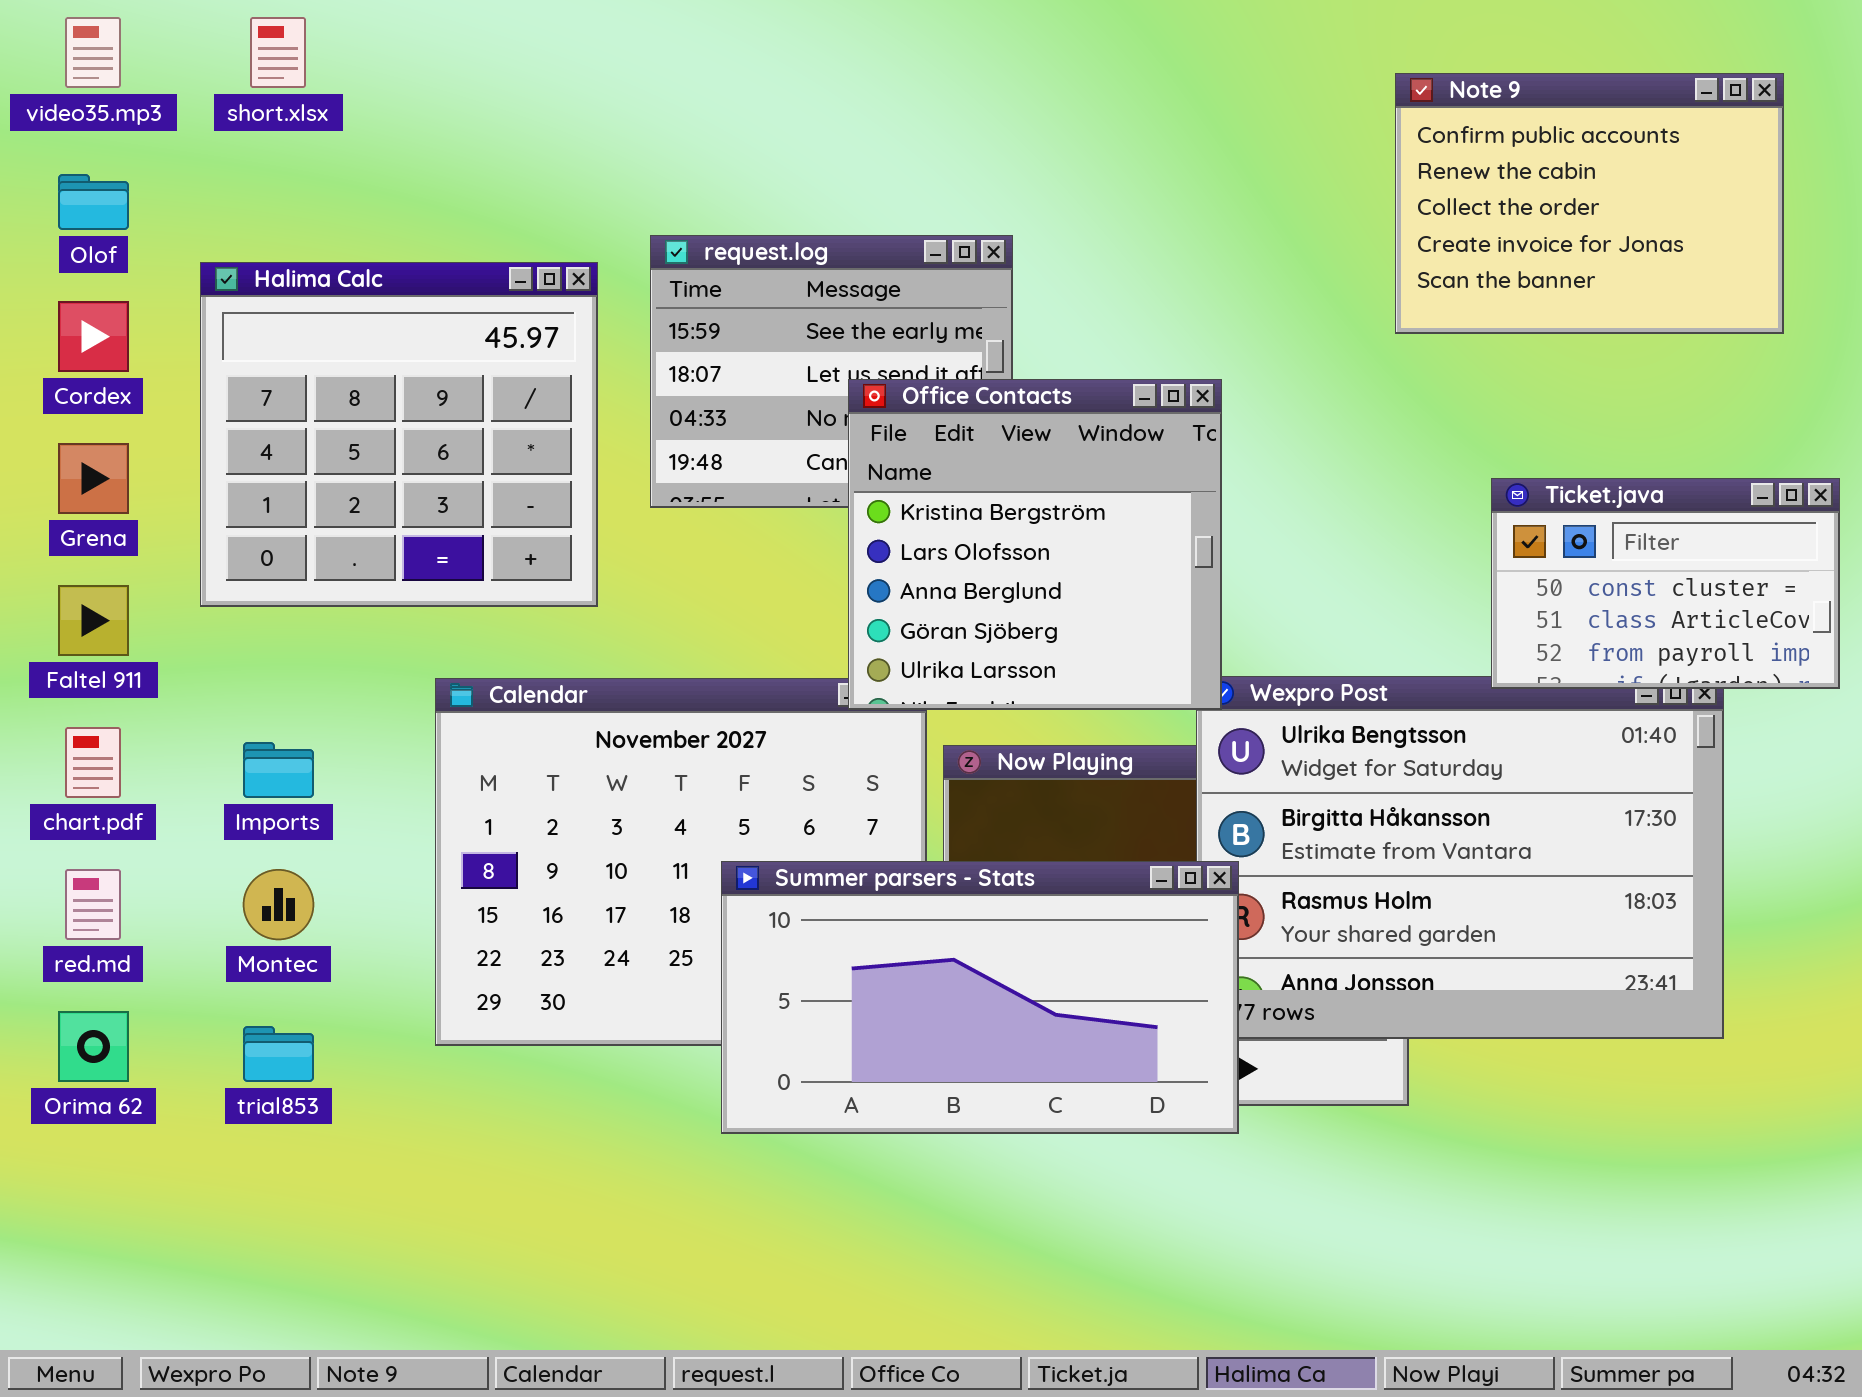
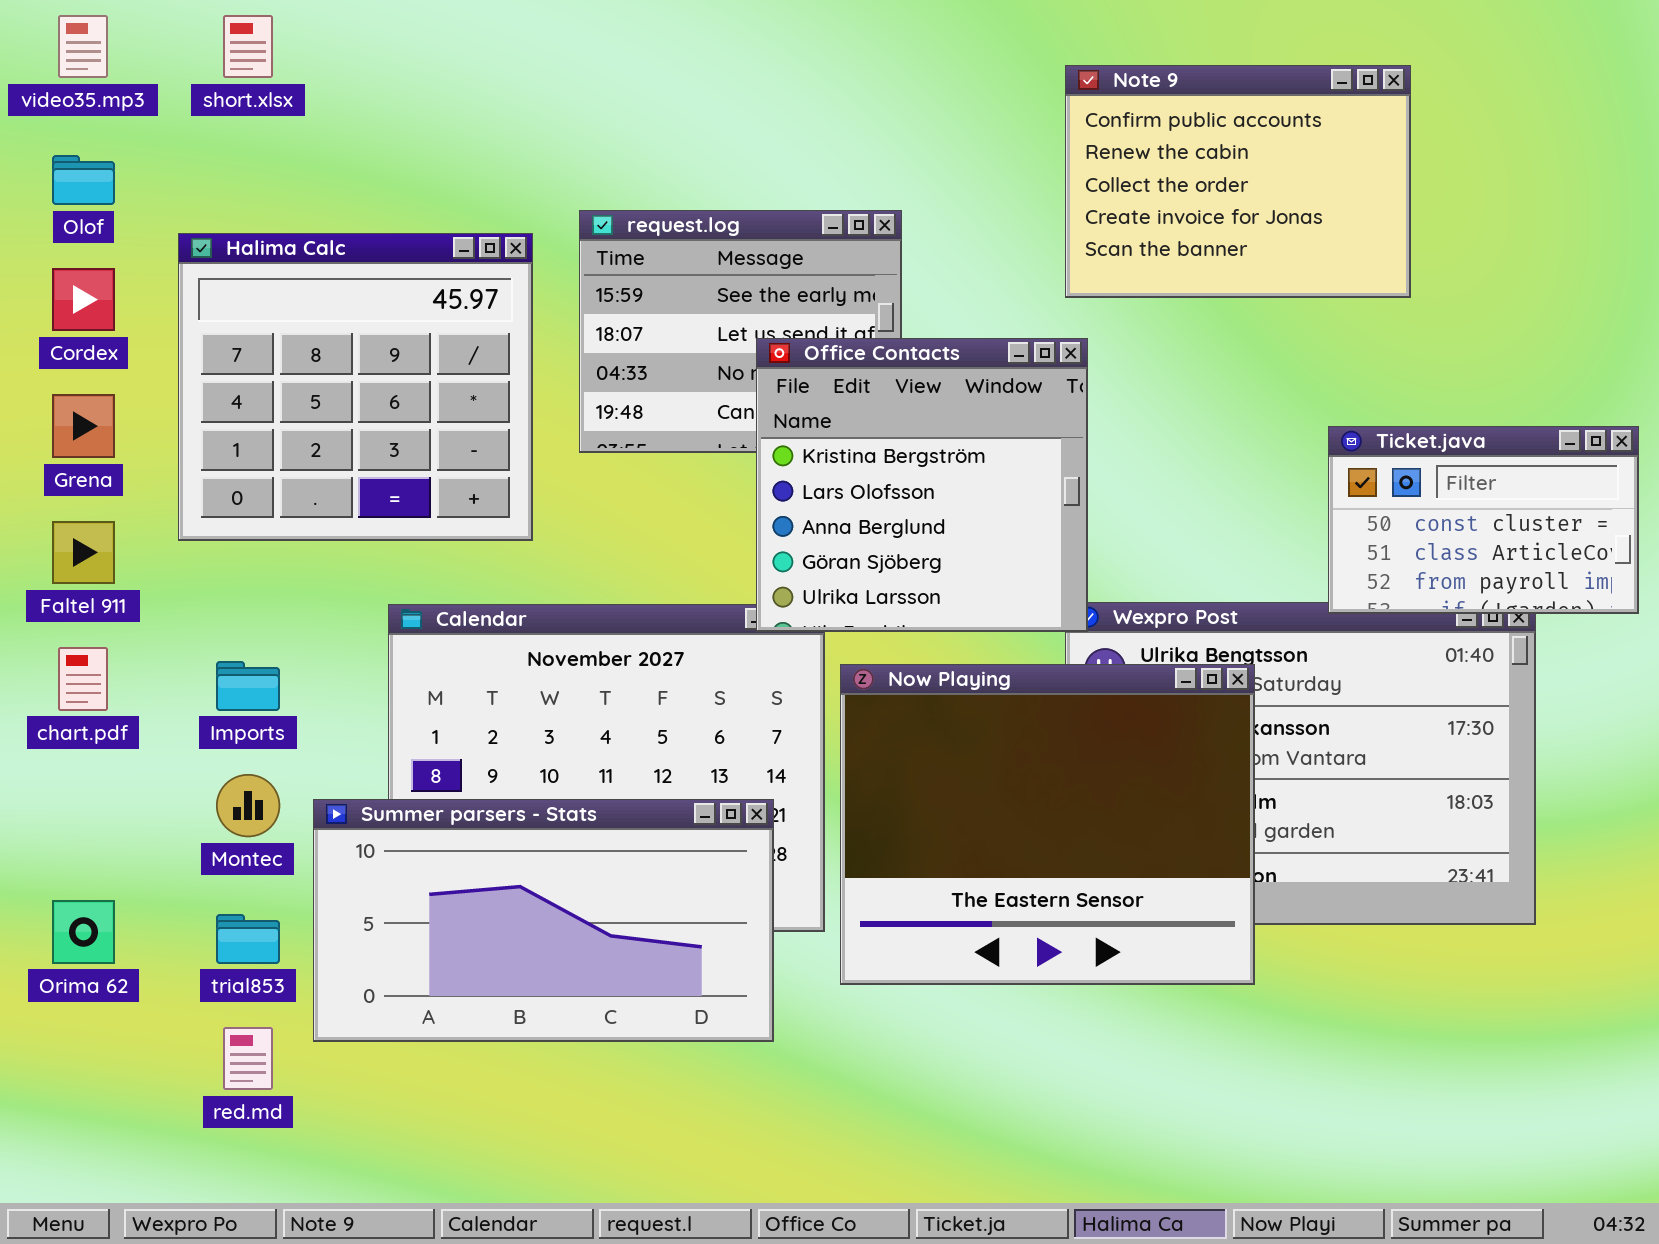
Note 9: [1395,73,1784,334] -> [1065,65,1411,298], moved
Now Playing: [943,745,1409,1106] -> [840,664,1255,985], raised
Summer parsers - Stats: [721,861,1239,1134] -> [313,799,774,1042], moved
red.md: [65,869,121,940] -> [223,1027,273,1090], moved

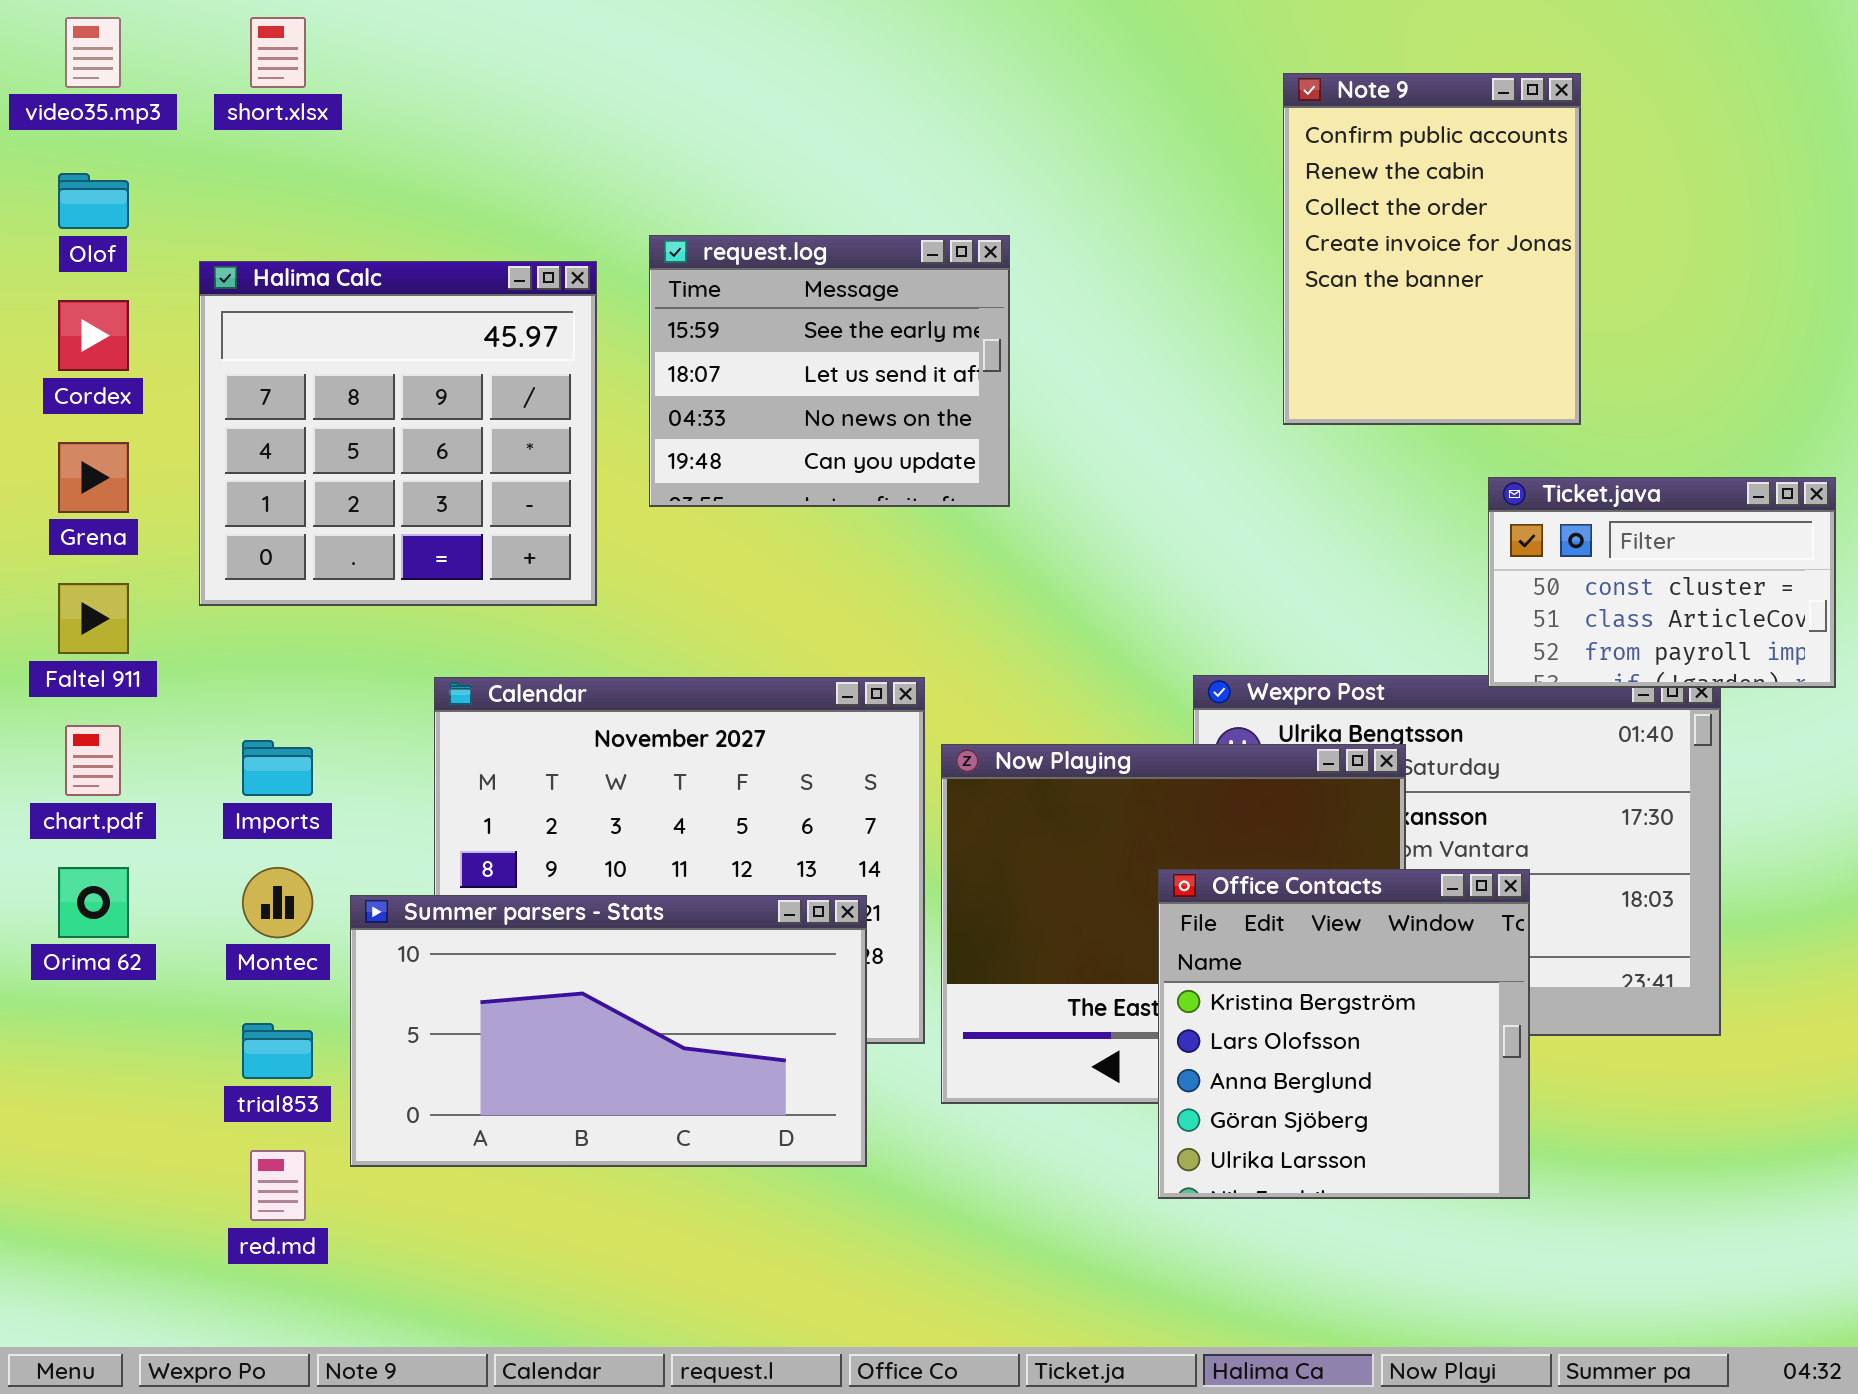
Note 9: [1065,65,1411,298] -> [1283,73,1581,425], resized
Office Contacts: [756,338,1088,632] -> [1158,869,1530,1199], moved
Orima 62: [52,900,115,964] -> [58,867,129,938], moved

